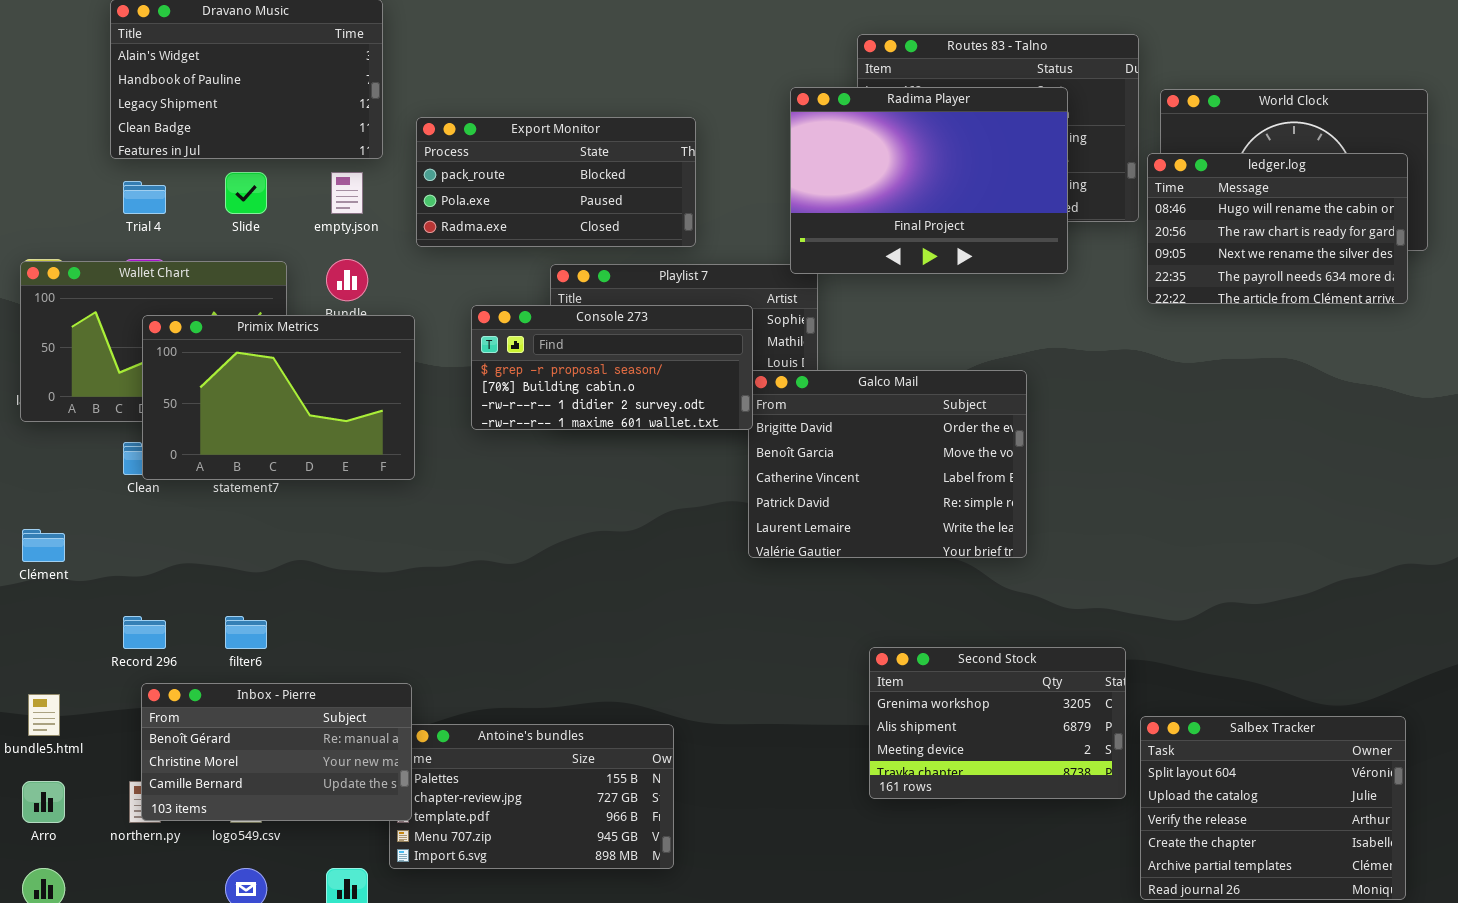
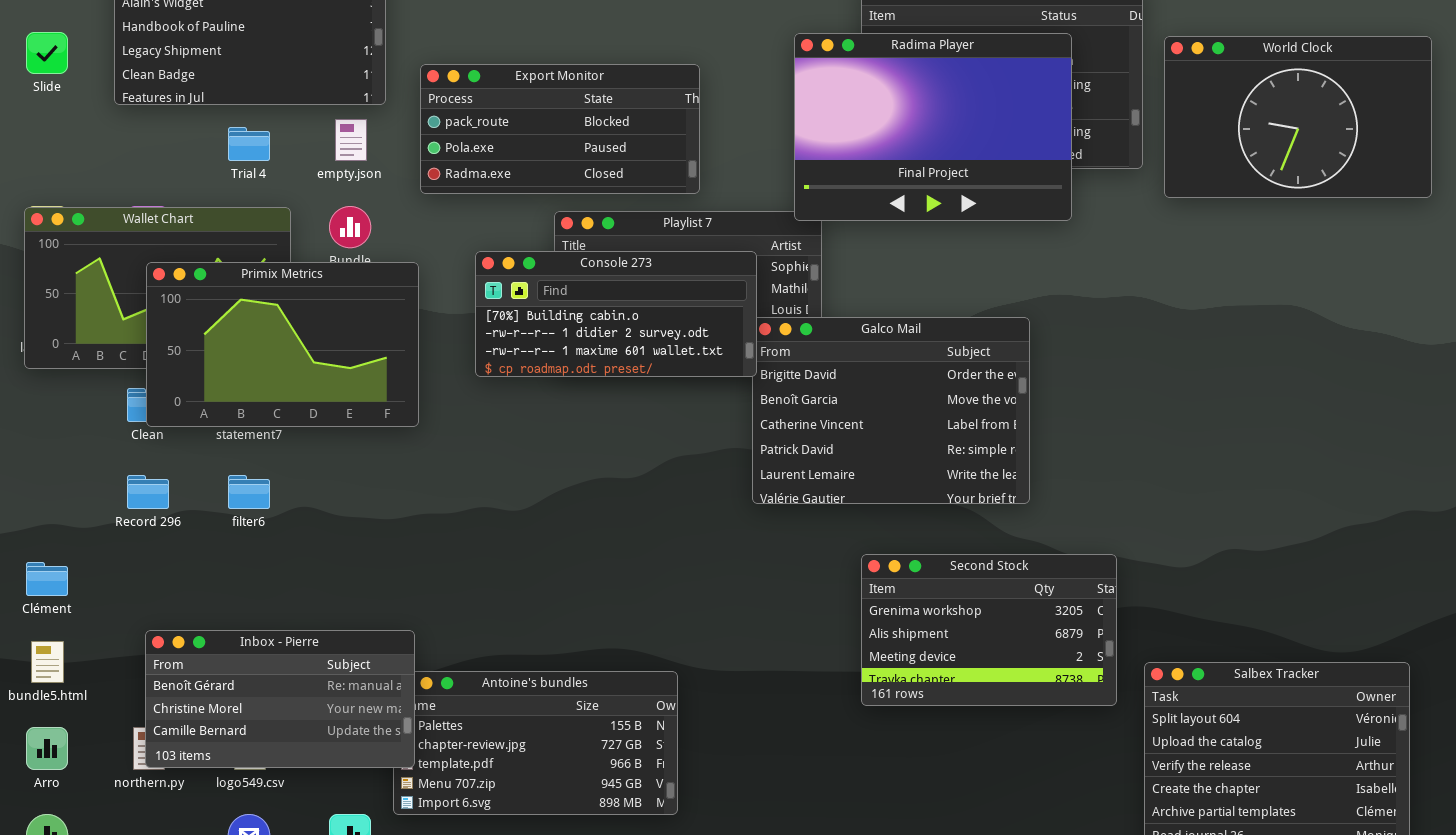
ledger.log: [1147,153,1408,304] -> none, closed
Slide: [225,172,267,214] -> [26,32,68,74], moved
Trial 4: [123,181,166,214] -> [228,127,270,161], moved
Console 273: [471,305,753,430] -> [475,251,757,377], scrolled down 1 row
Clément: [22,529,65,562] -> [26,562,68,596], moved
Record 296: [123,616,166,649] -> [127,475,169,509], moved
filter6: [225,616,267,649] -> [228,475,270,509], moved
Second Stock: [869,647,1126,799] -> [861,554,1117,706], moved

